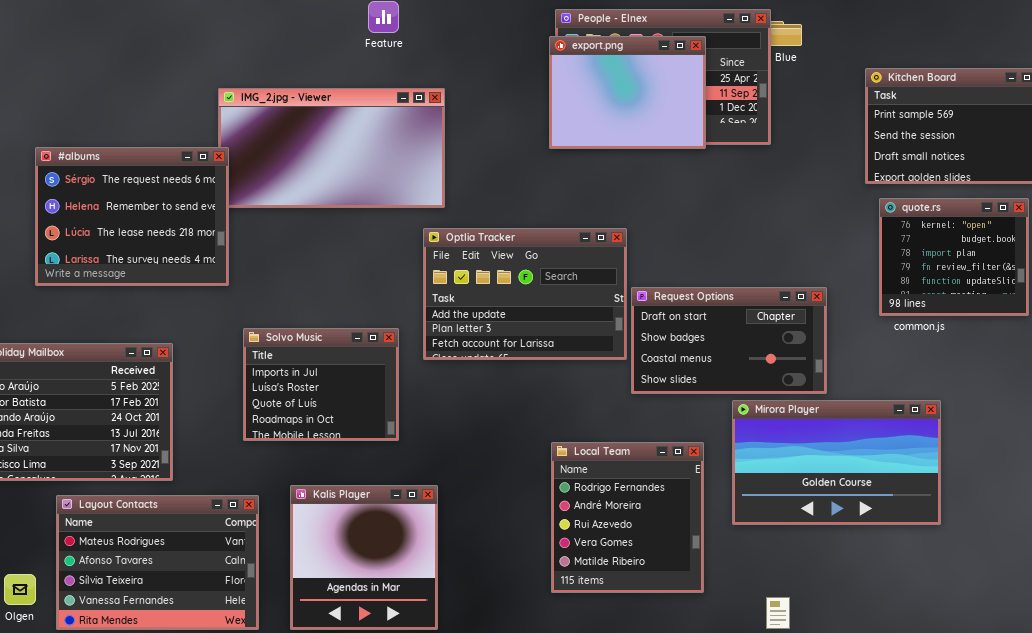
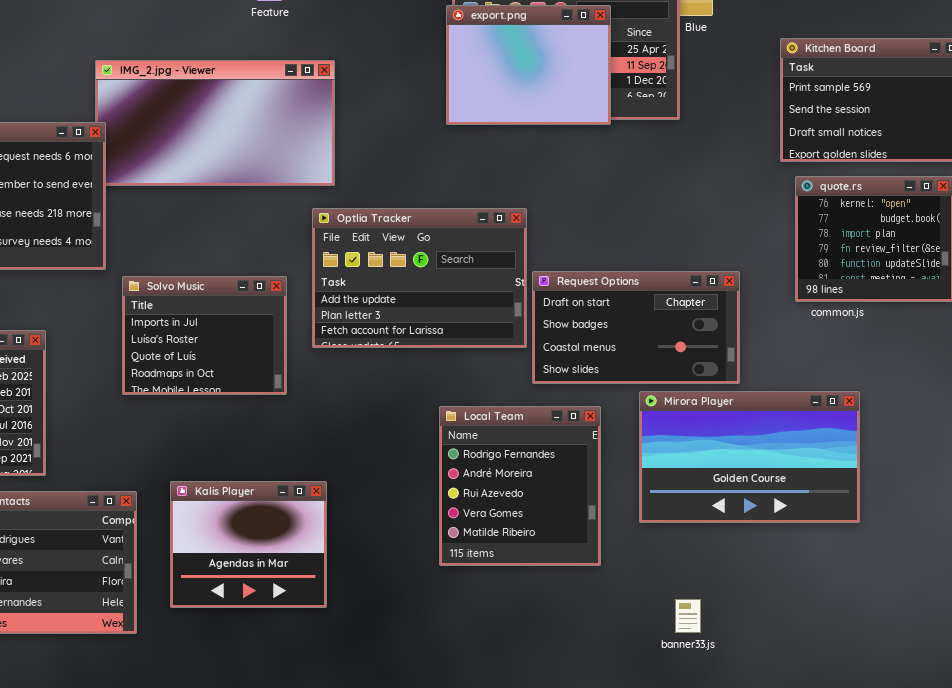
Solvo Music: [243,328,399,441] -> [122,276,287,395], moved
Local Team: [551,442,704,593] -> [439,406,601,566], moved
Kalis Player: [290,485,438,630] -> [170,481,327,608], resized

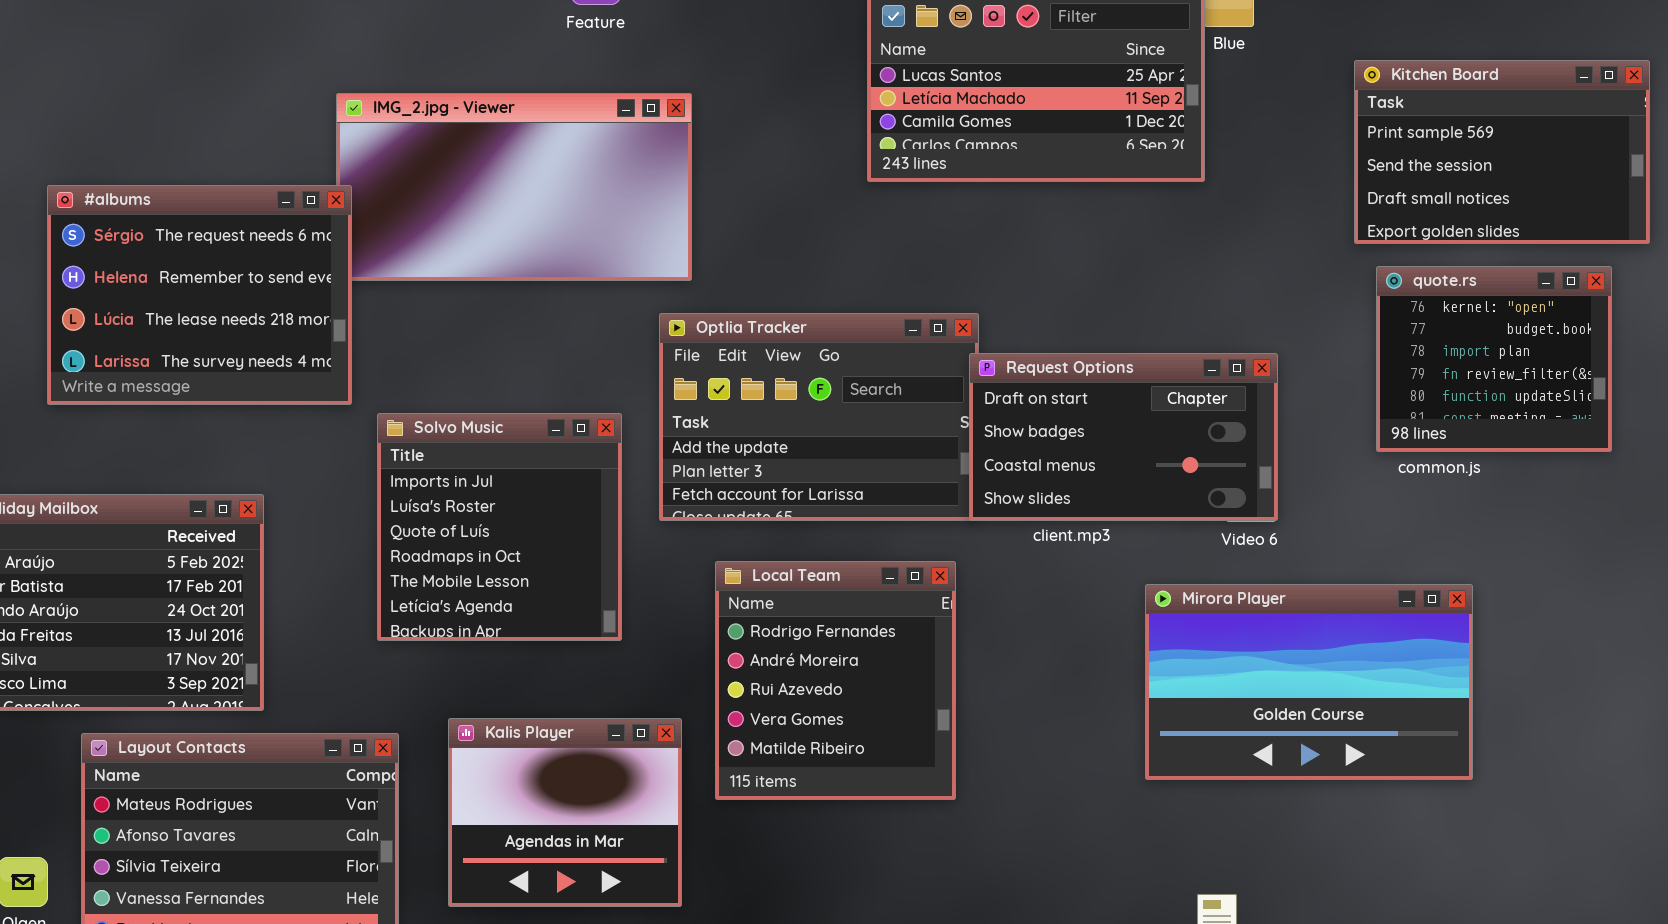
export.png: [446,5,611,125] -> none, closed
Request Options: [532,271,740,384] -> [969,353,1278,521], moved
Solvo Music: [122,276,287,395] -> [377,413,622,641], resized
Local Team: [439,406,601,566] -> [715,561,956,800], moved

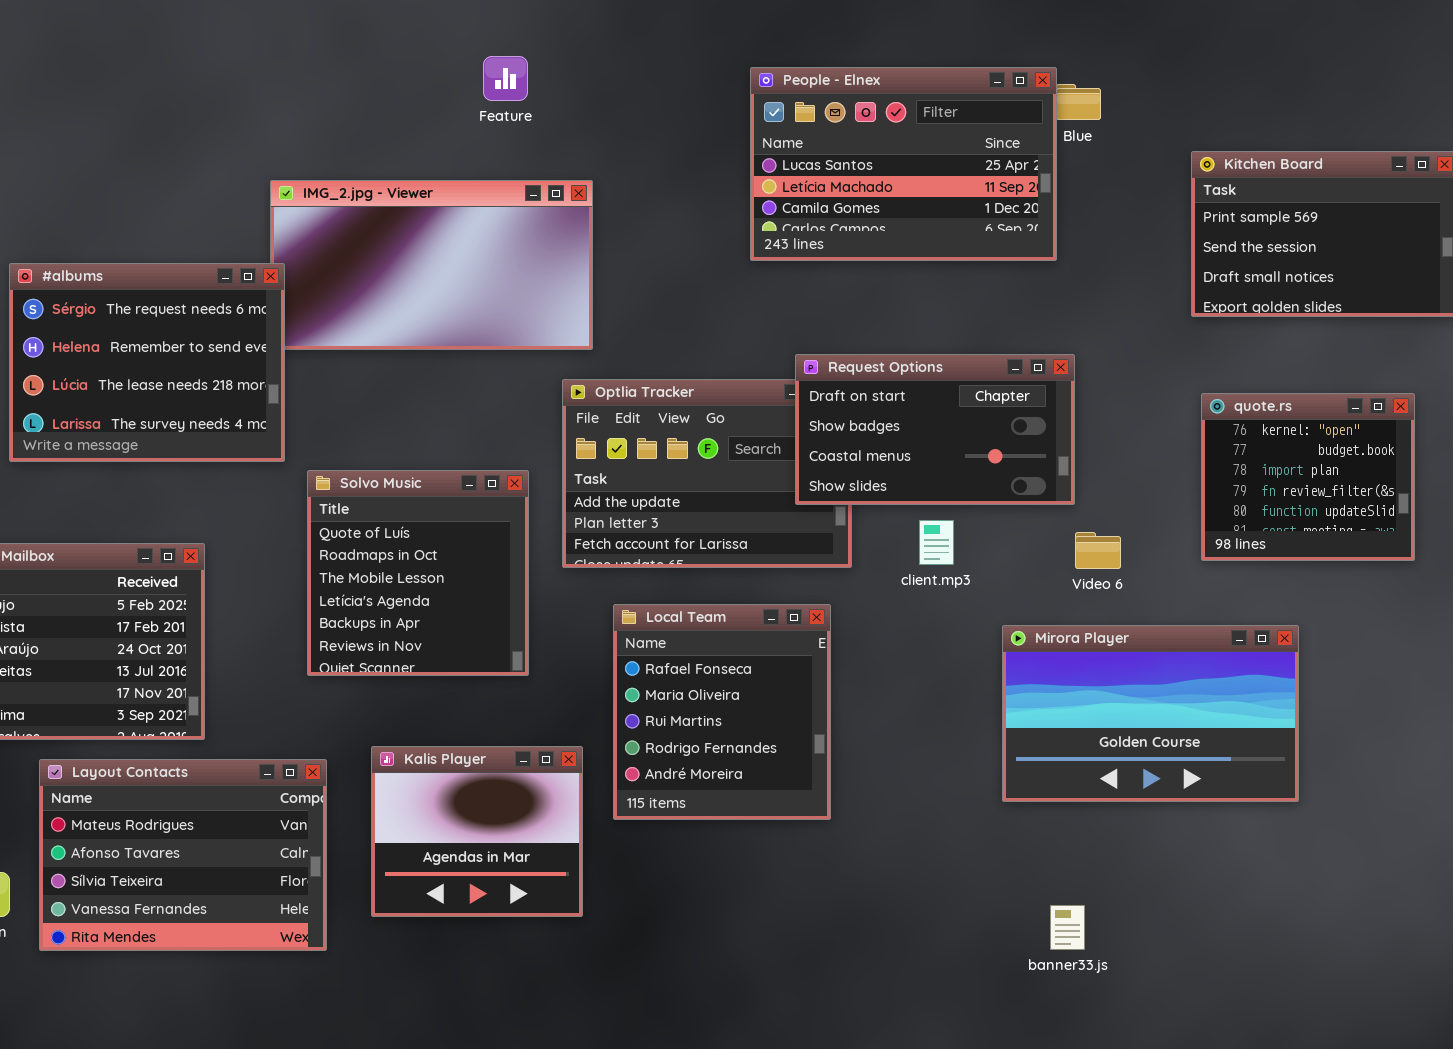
quote.rs: [1376,266,1612,452] -> [1201,393,1415,561], moved
Request Options: [969,353,1278,521] -> [795,354,1075,505], moved
Solvo Music: [377,413,622,641] -> [307,470,529,676], scrolled down 2 rows
Local Team: [715,561,956,800] -> [613,604,831,820], scrolled up 3 rows

